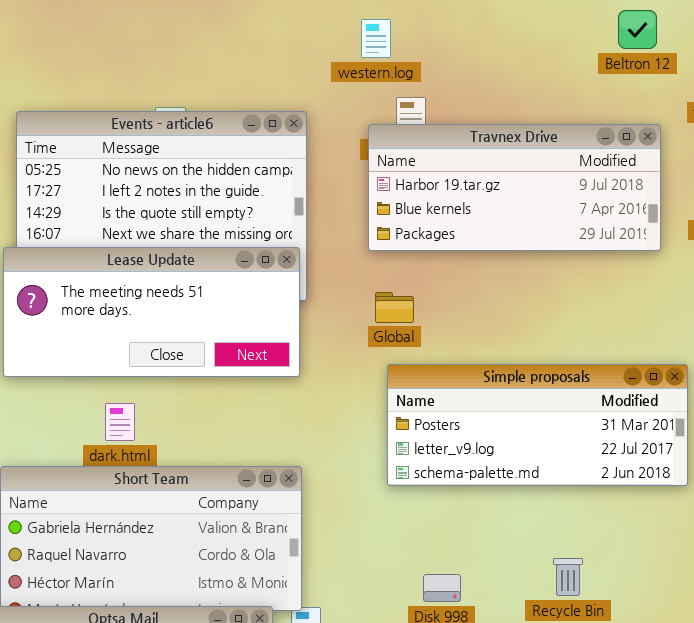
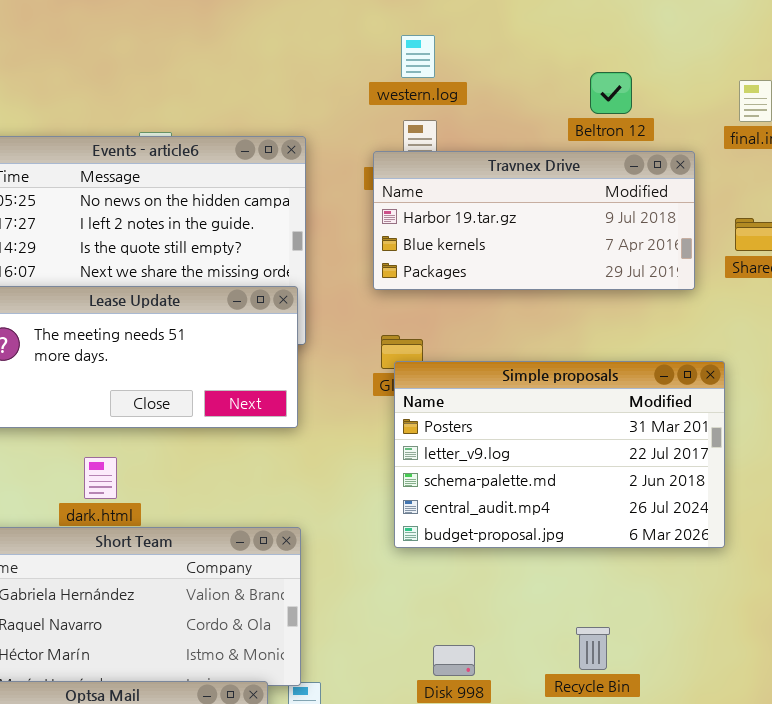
Beltron 12: [618,10,657,49] -> [590,72,632,114], moved
western.log: [361,19,391,58] -> [401,35,435,78], moved
Simple proposals: [387,364,688,486] -> [394,361,725,548], resized

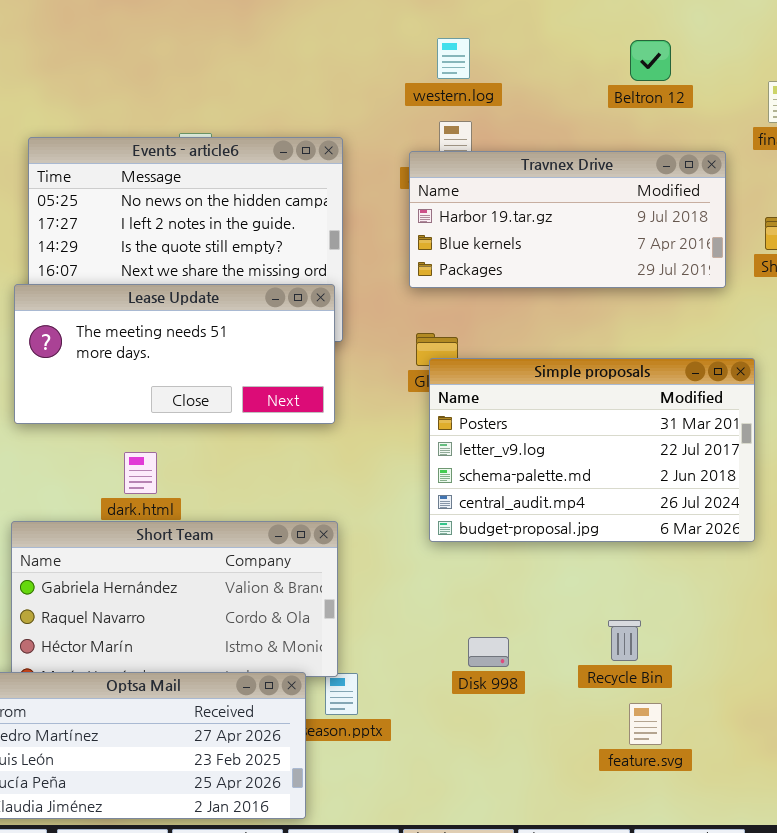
Beltron 12: [590,72,632,114] -> [630,40,671,81], moved

